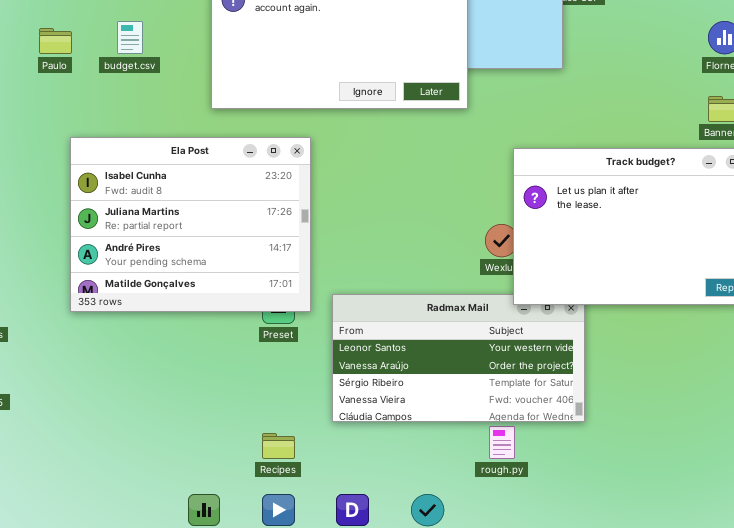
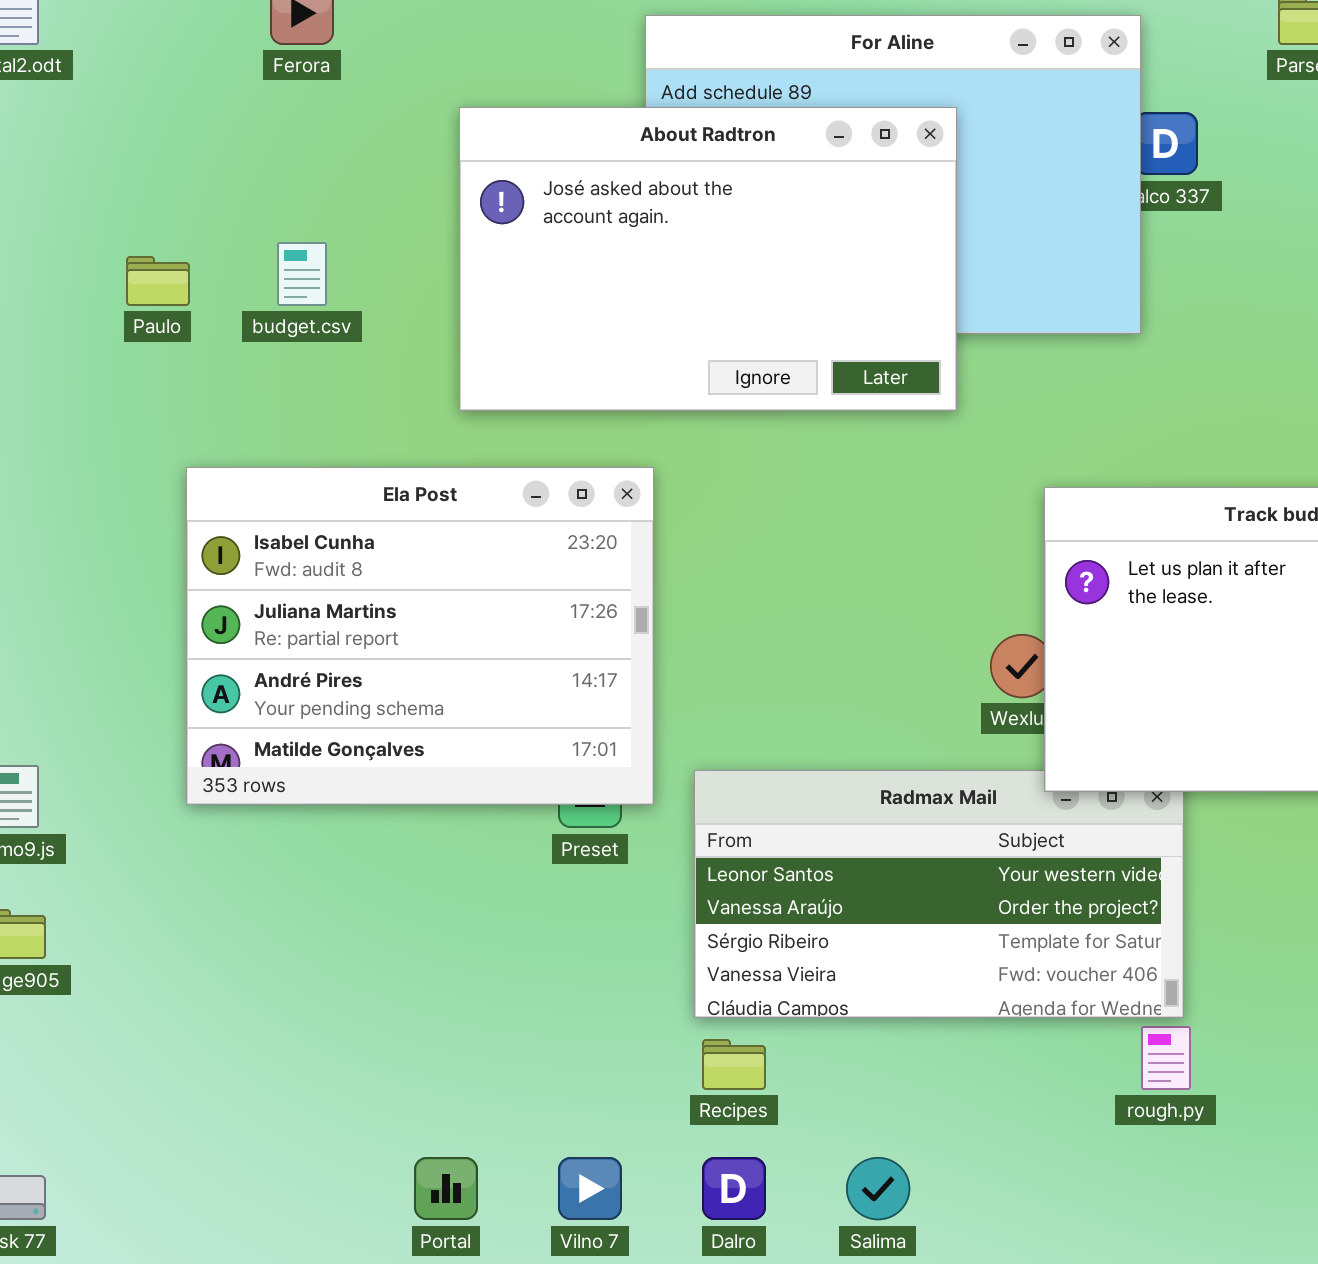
rough.py: [489,426,515,459] -> [1141,1026,1191,1090], moved
Recipes: [262,433,295,459] -> [702,1039,766,1090], moved

